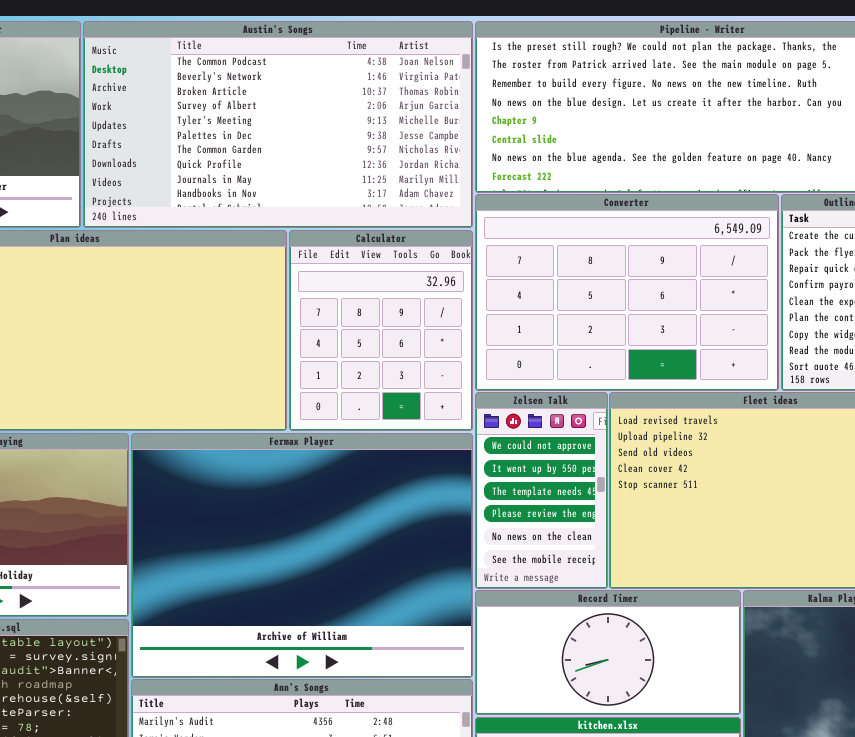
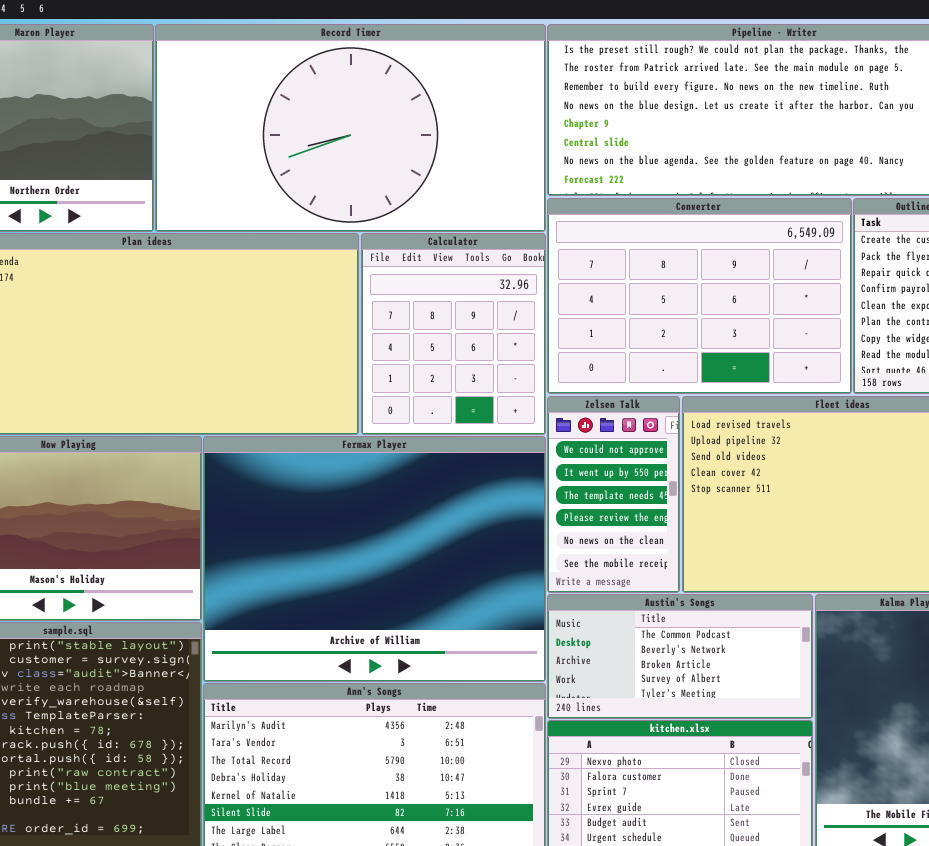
Austin's Songs: [83,21,473,228] -> [547,594,813,719], moved, resized
Record Timer: [475,590,741,715] -> [155,24,546,232], moved, resized

